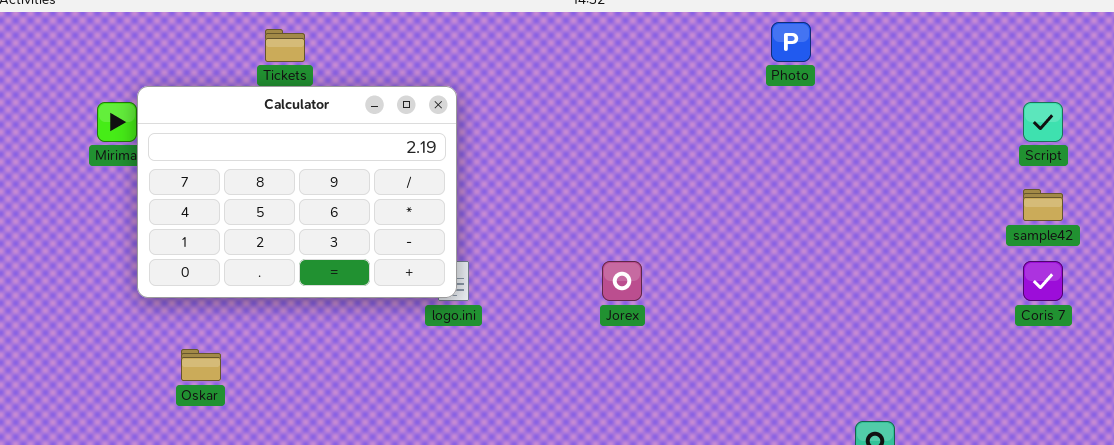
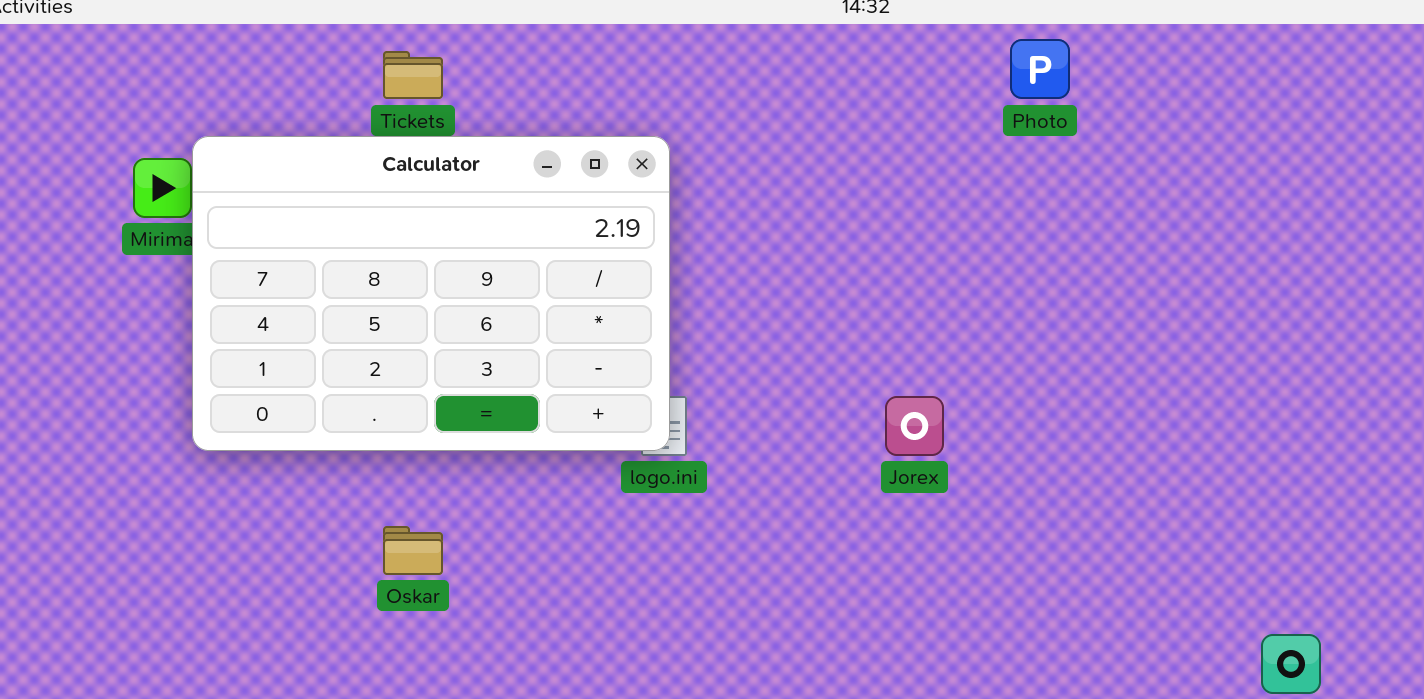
Photo: [771,22,811,62] -> [1010,39,1070,99], moved
Oskar: [181,349,221,381] -> [383,526,443,575], moved

